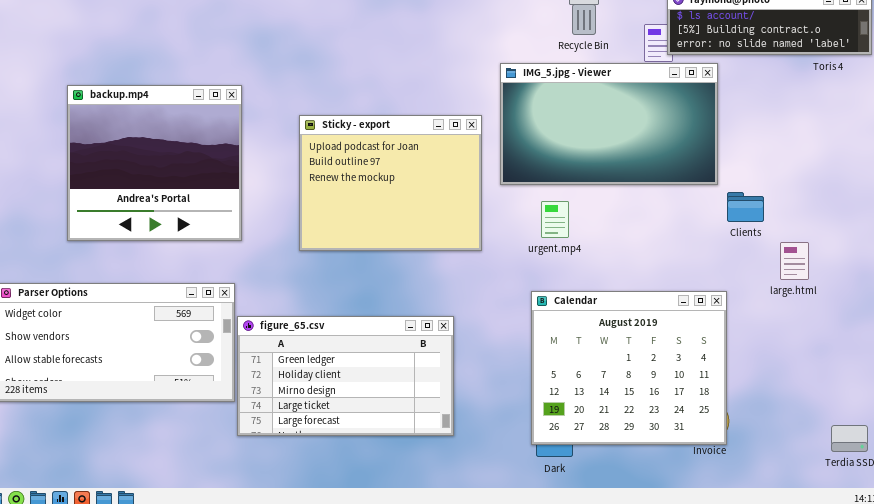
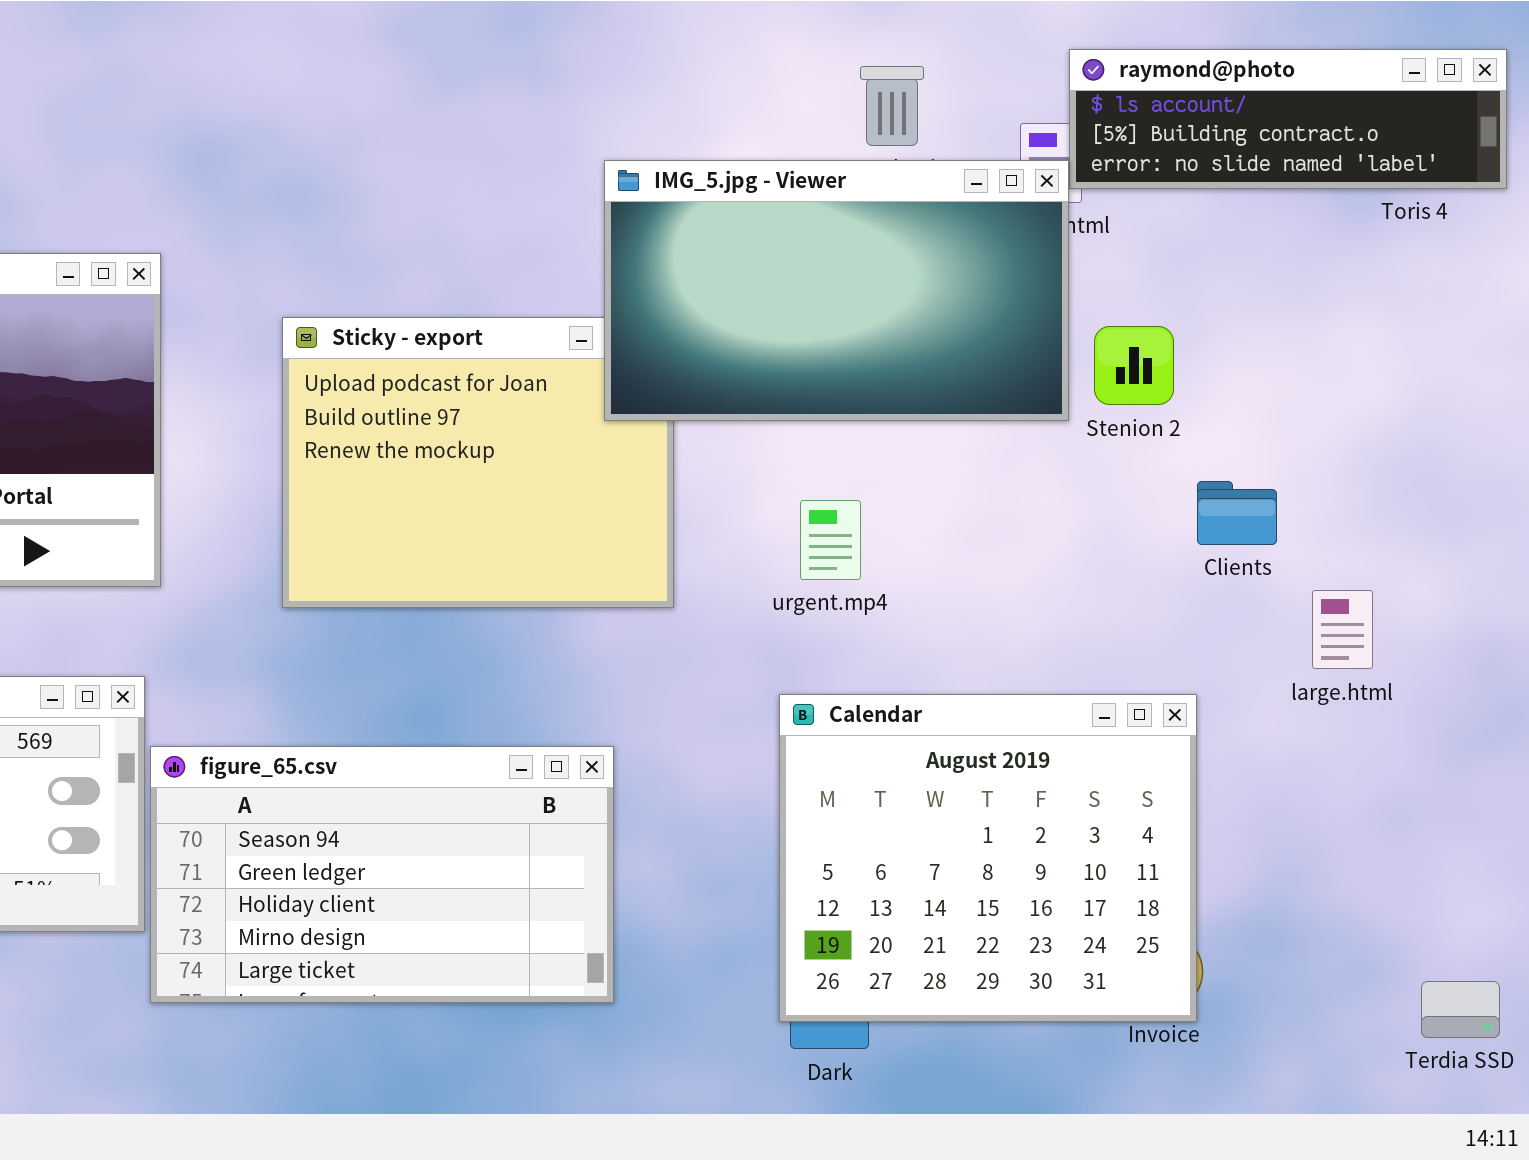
IMG_5.jpg - Viewer: [500,63,718,185] -> [604,160,1069,421], moved
figure_65.csv: [237,316,454,436] -> [150,746,614,1003], scrolled up 1 row

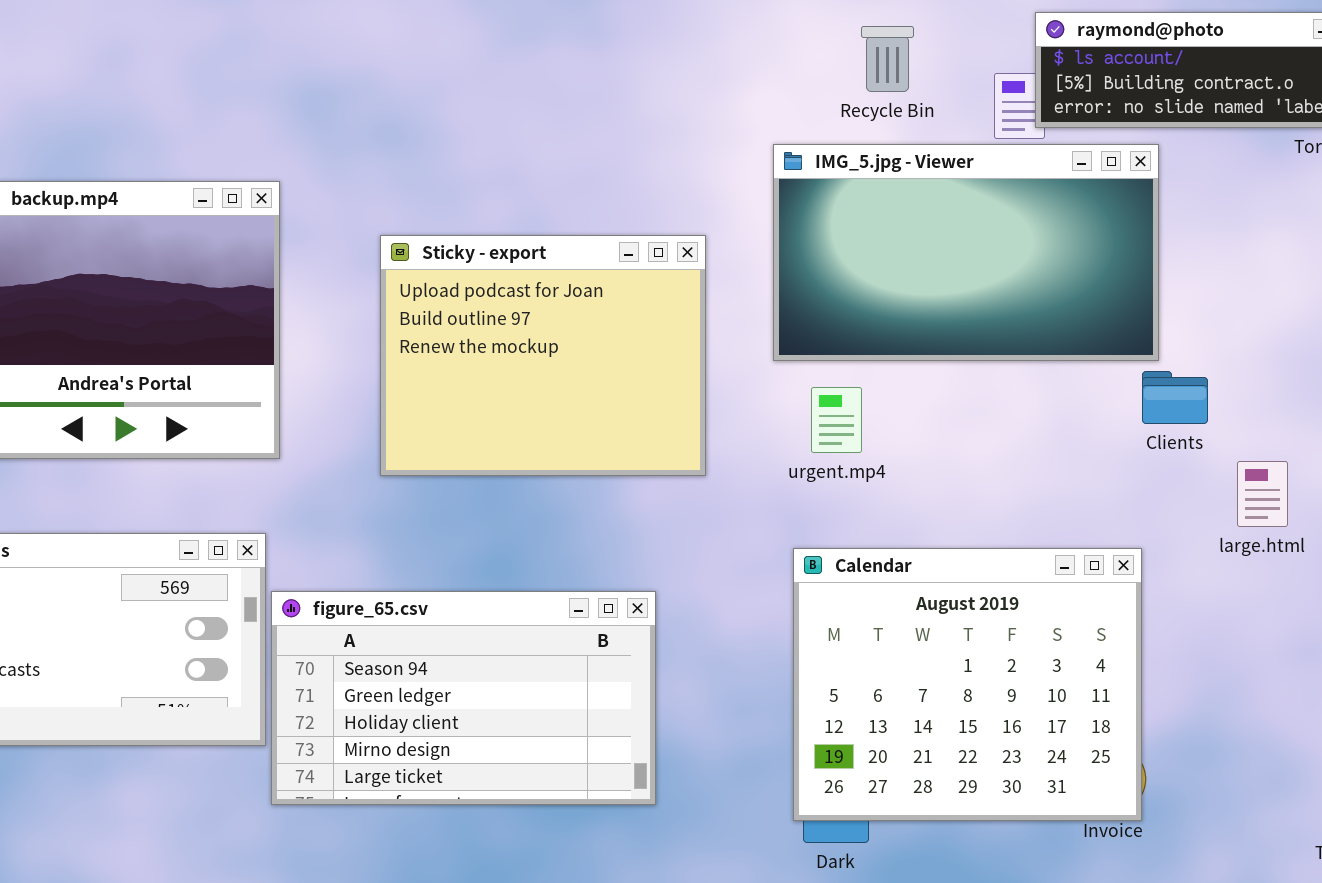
IMG_5.jpg - Viewer: [604,160,1069,421] -> [773,144,1159,361], moved

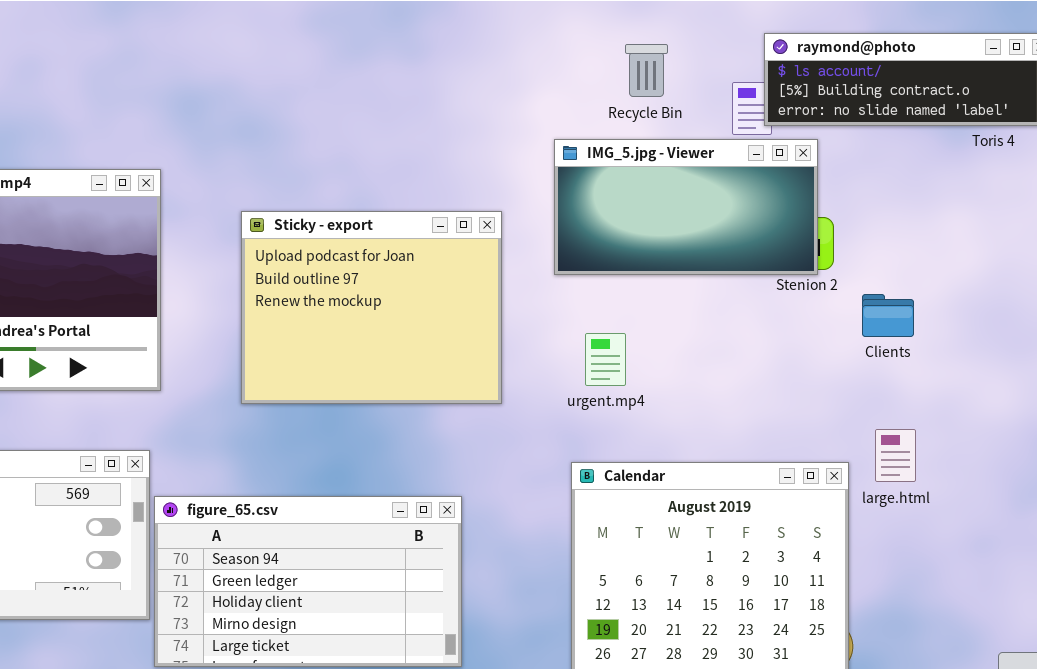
IMG_5.jpg - Viewer: [773,144,1159,361] -> [554,139,818,275], resized
Clients: [1142,371,1208,424] -> [862,294,914,337], moved
large.html: [1237,461,1288,527] -> [875,429,916,482], moved

